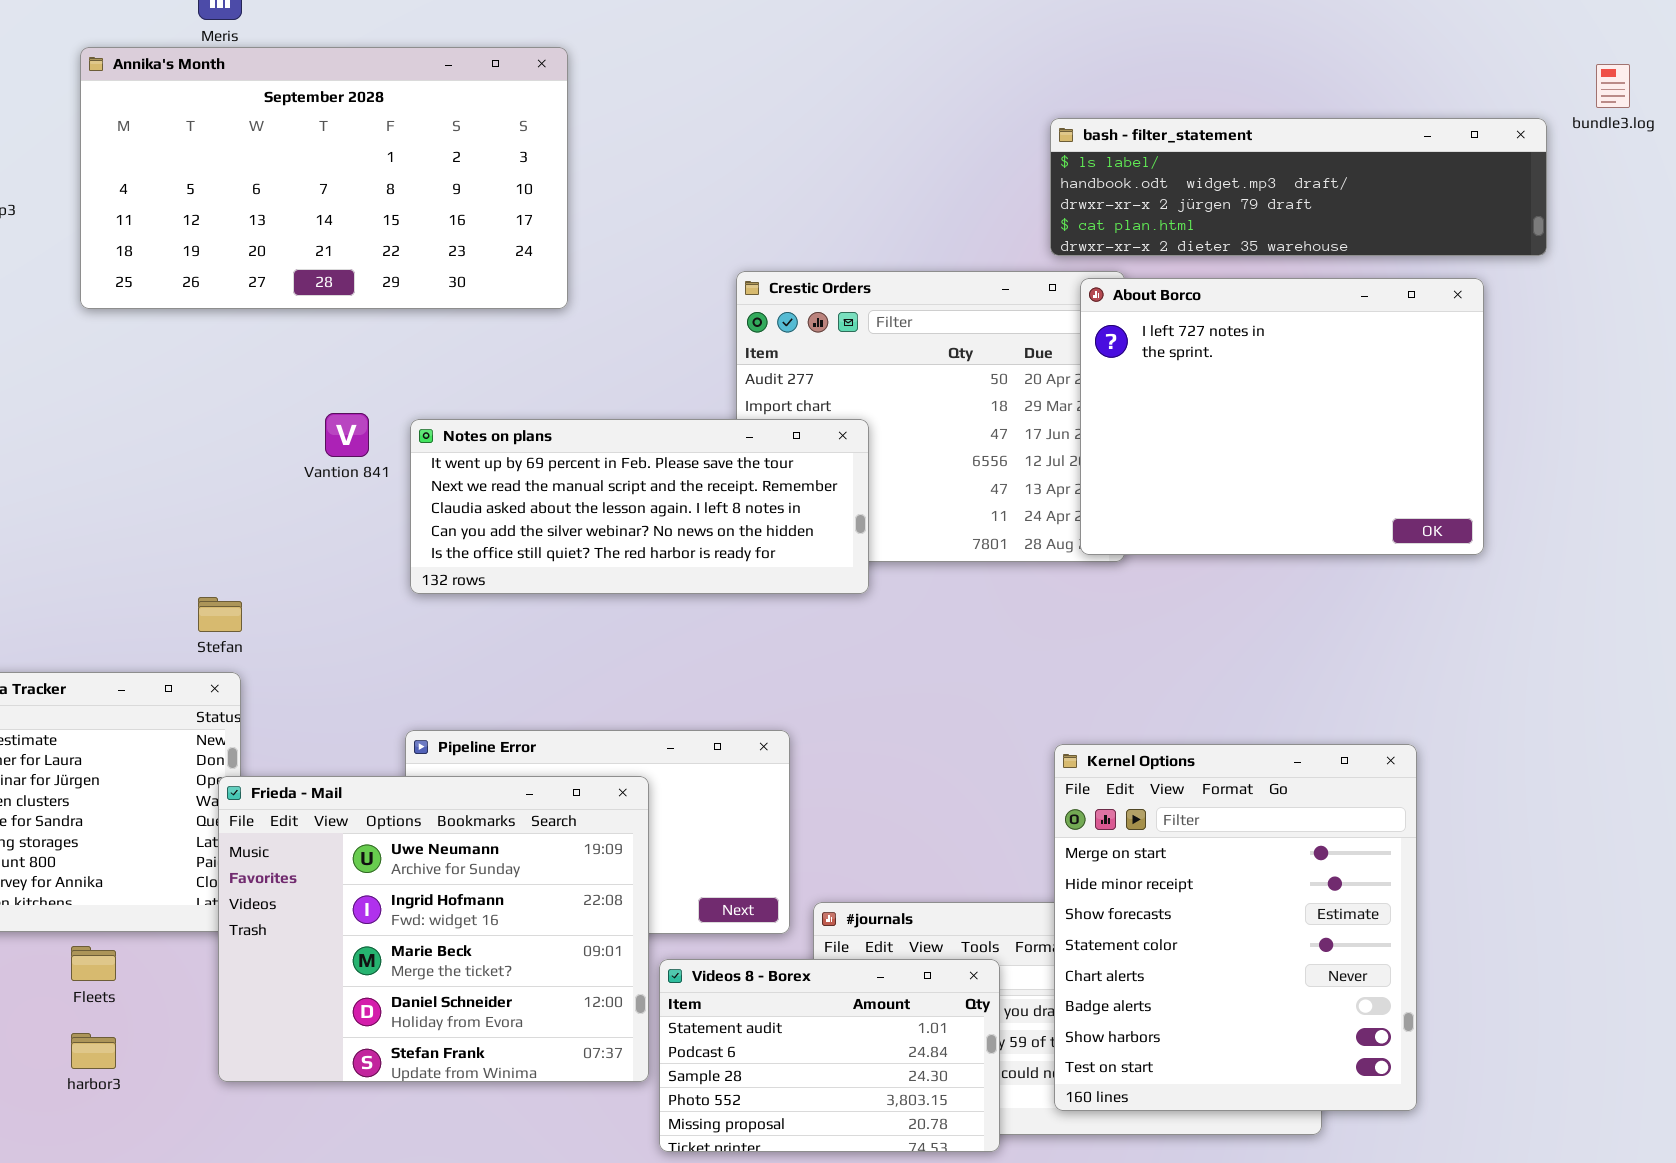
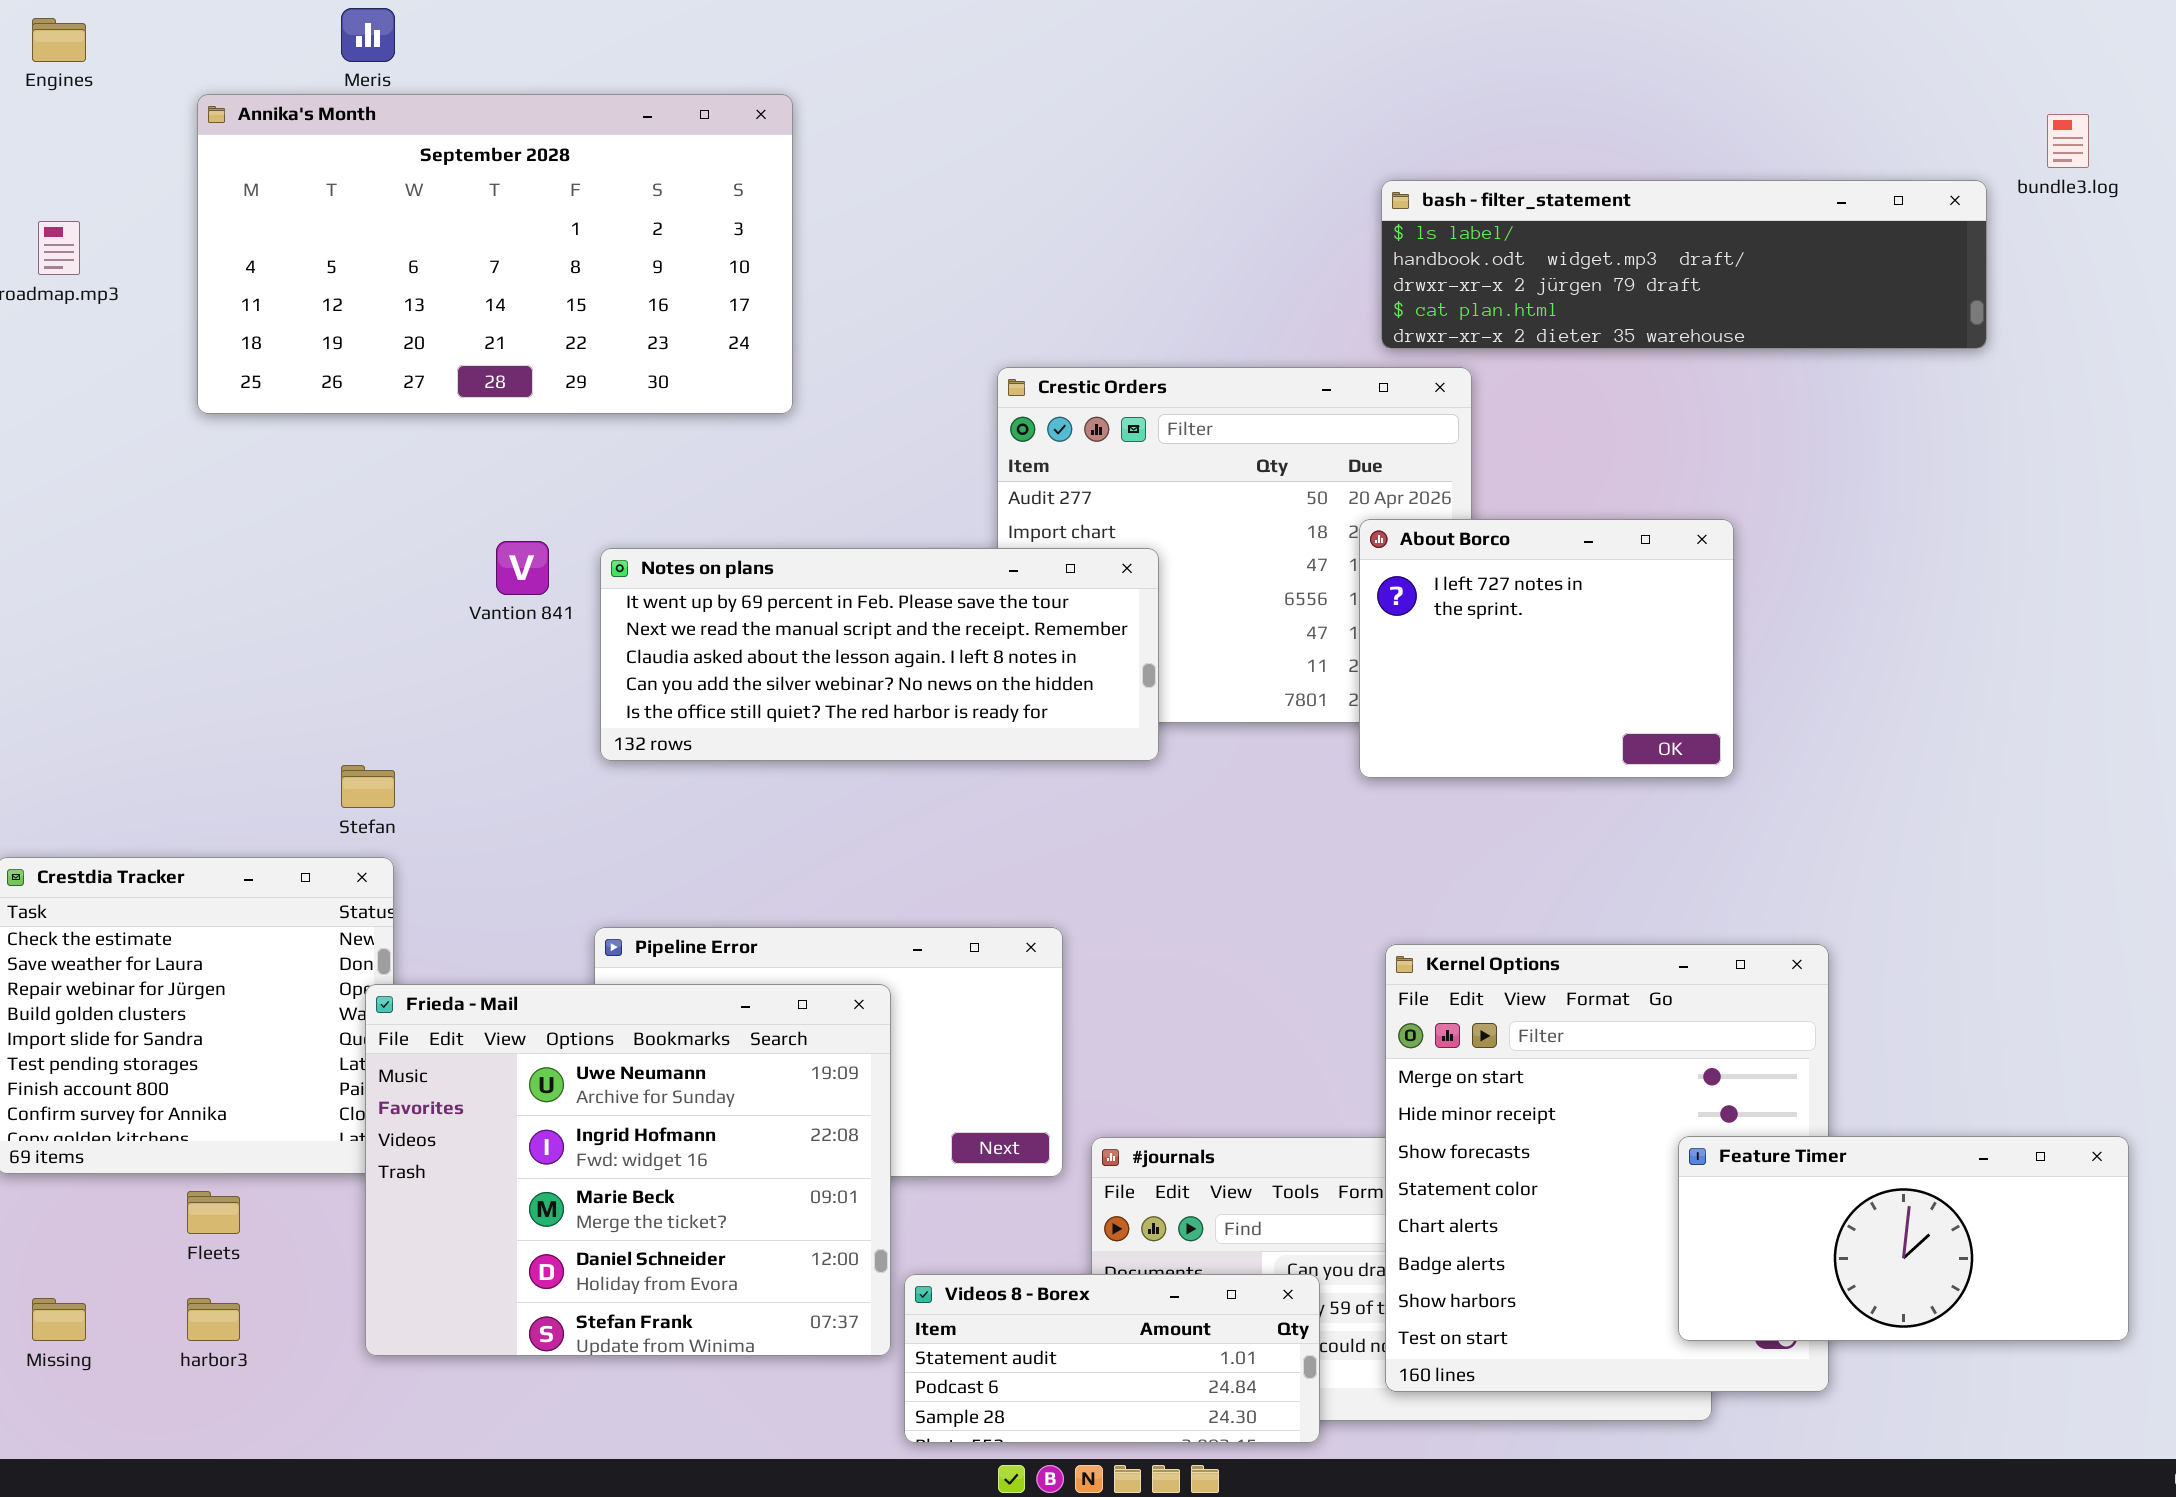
About Borco: [1080,278,1484,555] -> [1359,519,1734,778], moved, resized
Feature Timer: none -> [1678,1136,2129,1341], opened
Videos 8 - Borex: [659,959,1000,1152] -> [904,1274,1320,1443], resized

